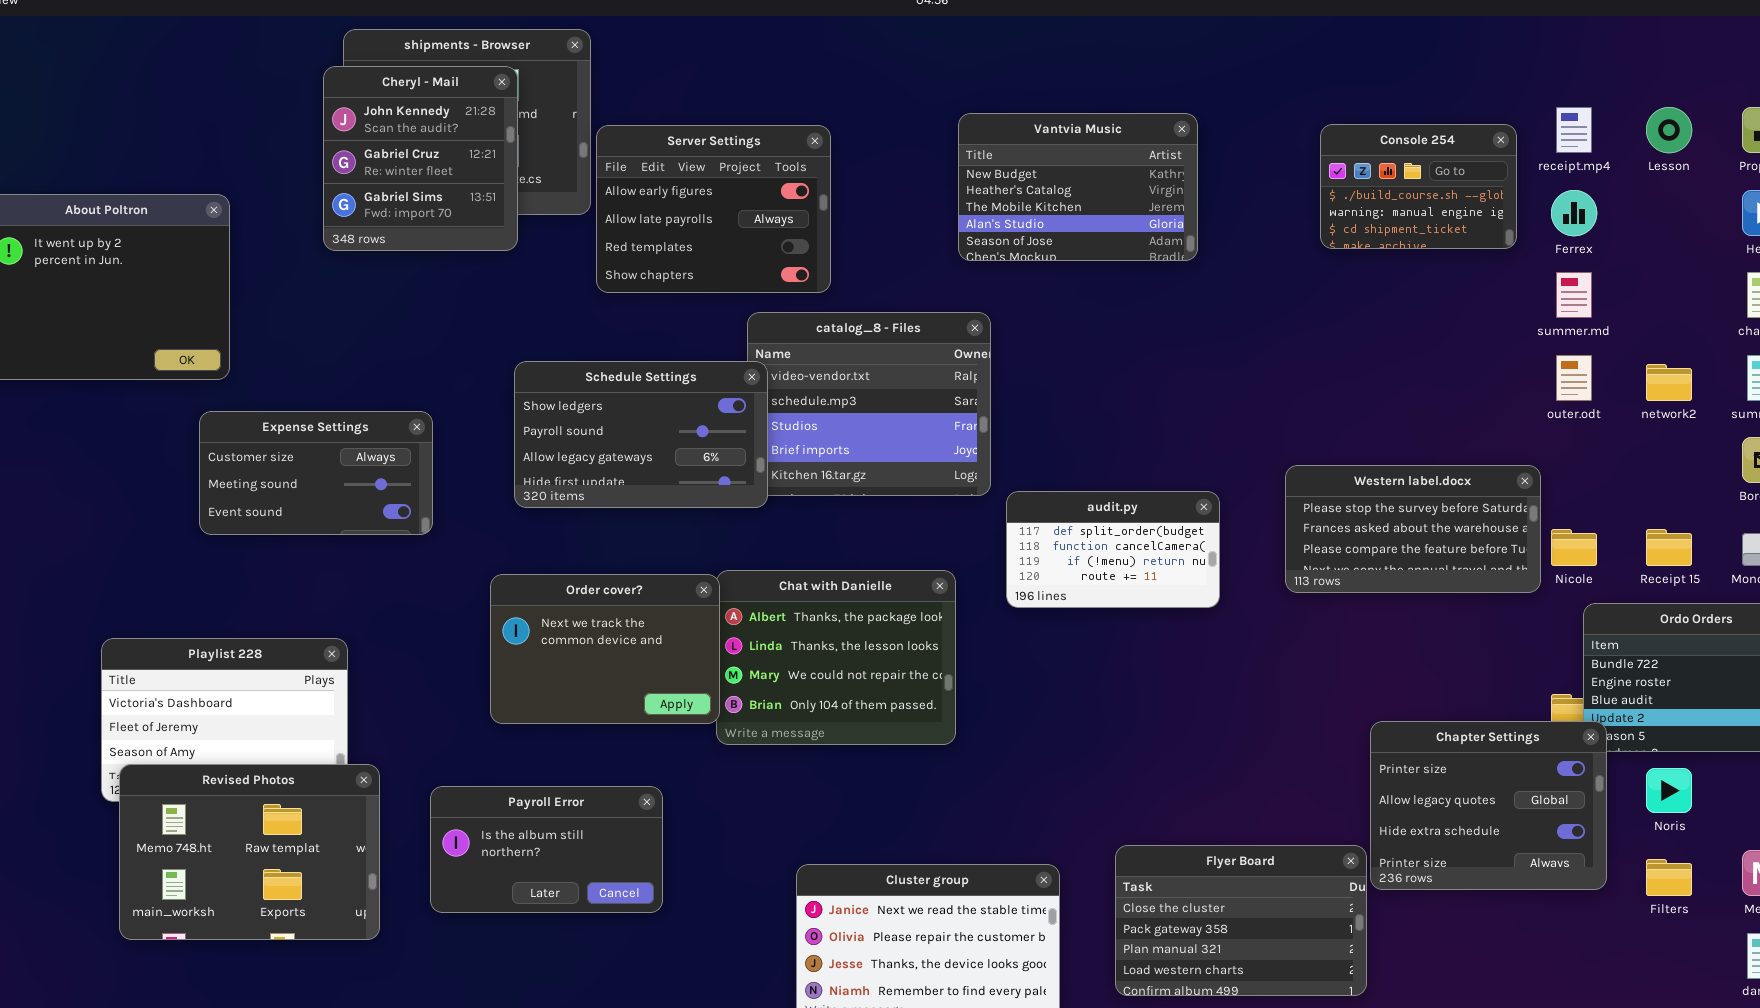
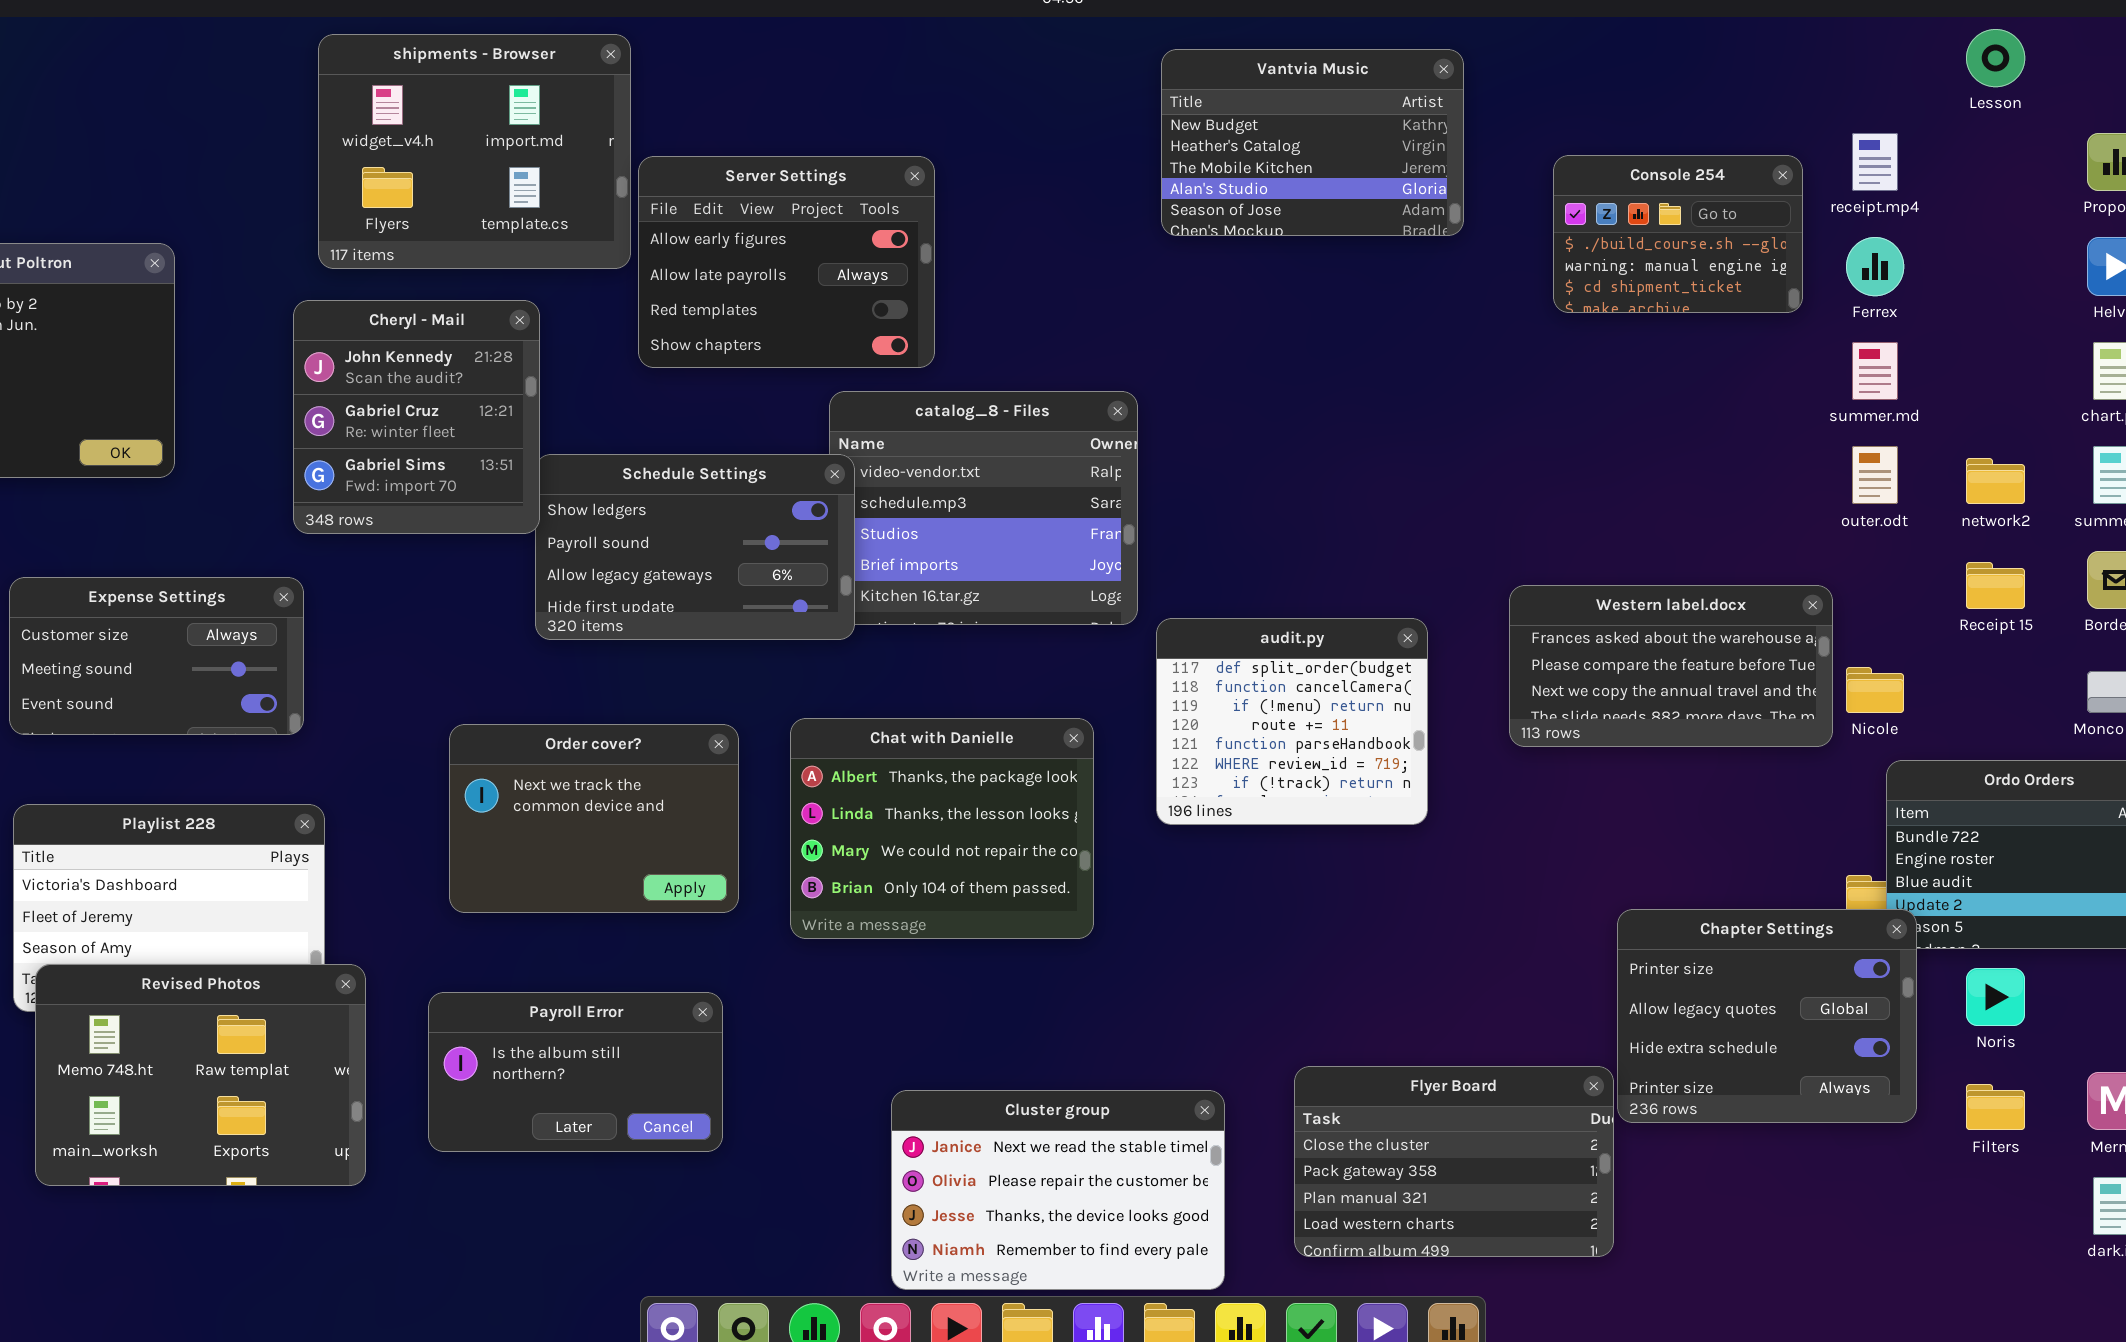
Cheryl - Mail: [323,66,518,251] -> [293,300,540,534], moved
Lesson: [1646,107,1692,153] -> [1966,29,2025,87], moved
Vantvia Music: [958,113,1198,261] -> [1161,49,1464,236], moved
Expense Settings: [199,411,433,535] -> [9,577,304,735], moved
Western label.docx: [1285,465,1541,593] -> [1509,585,1833,747], scrolled down 1 row
audit.py: [1006,491,1220,608] -> [1156,618,1428,825], resized
Receipt 15: [1646,529,1692,566] -> [1966,562,2025,609], moved
Order cover?: [490,574,720,724] -> [449,724,739,913], moved

